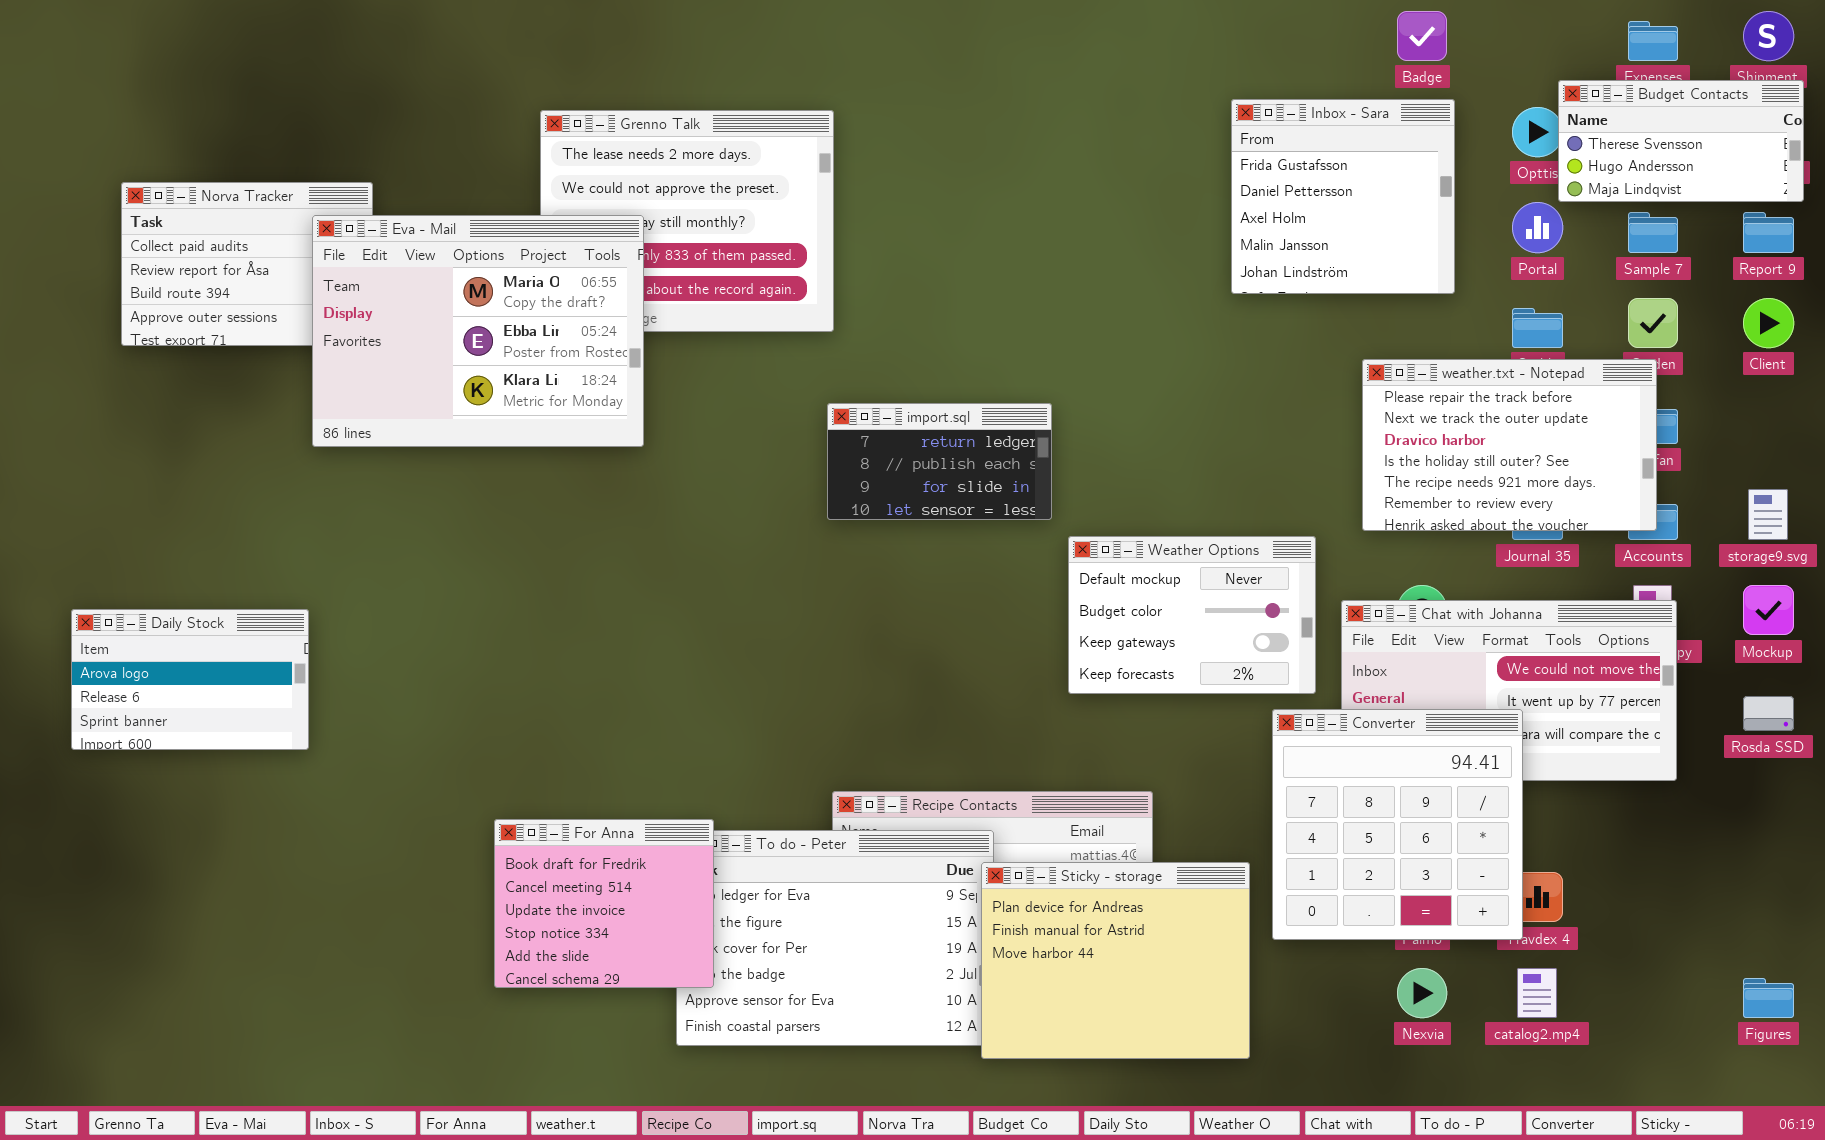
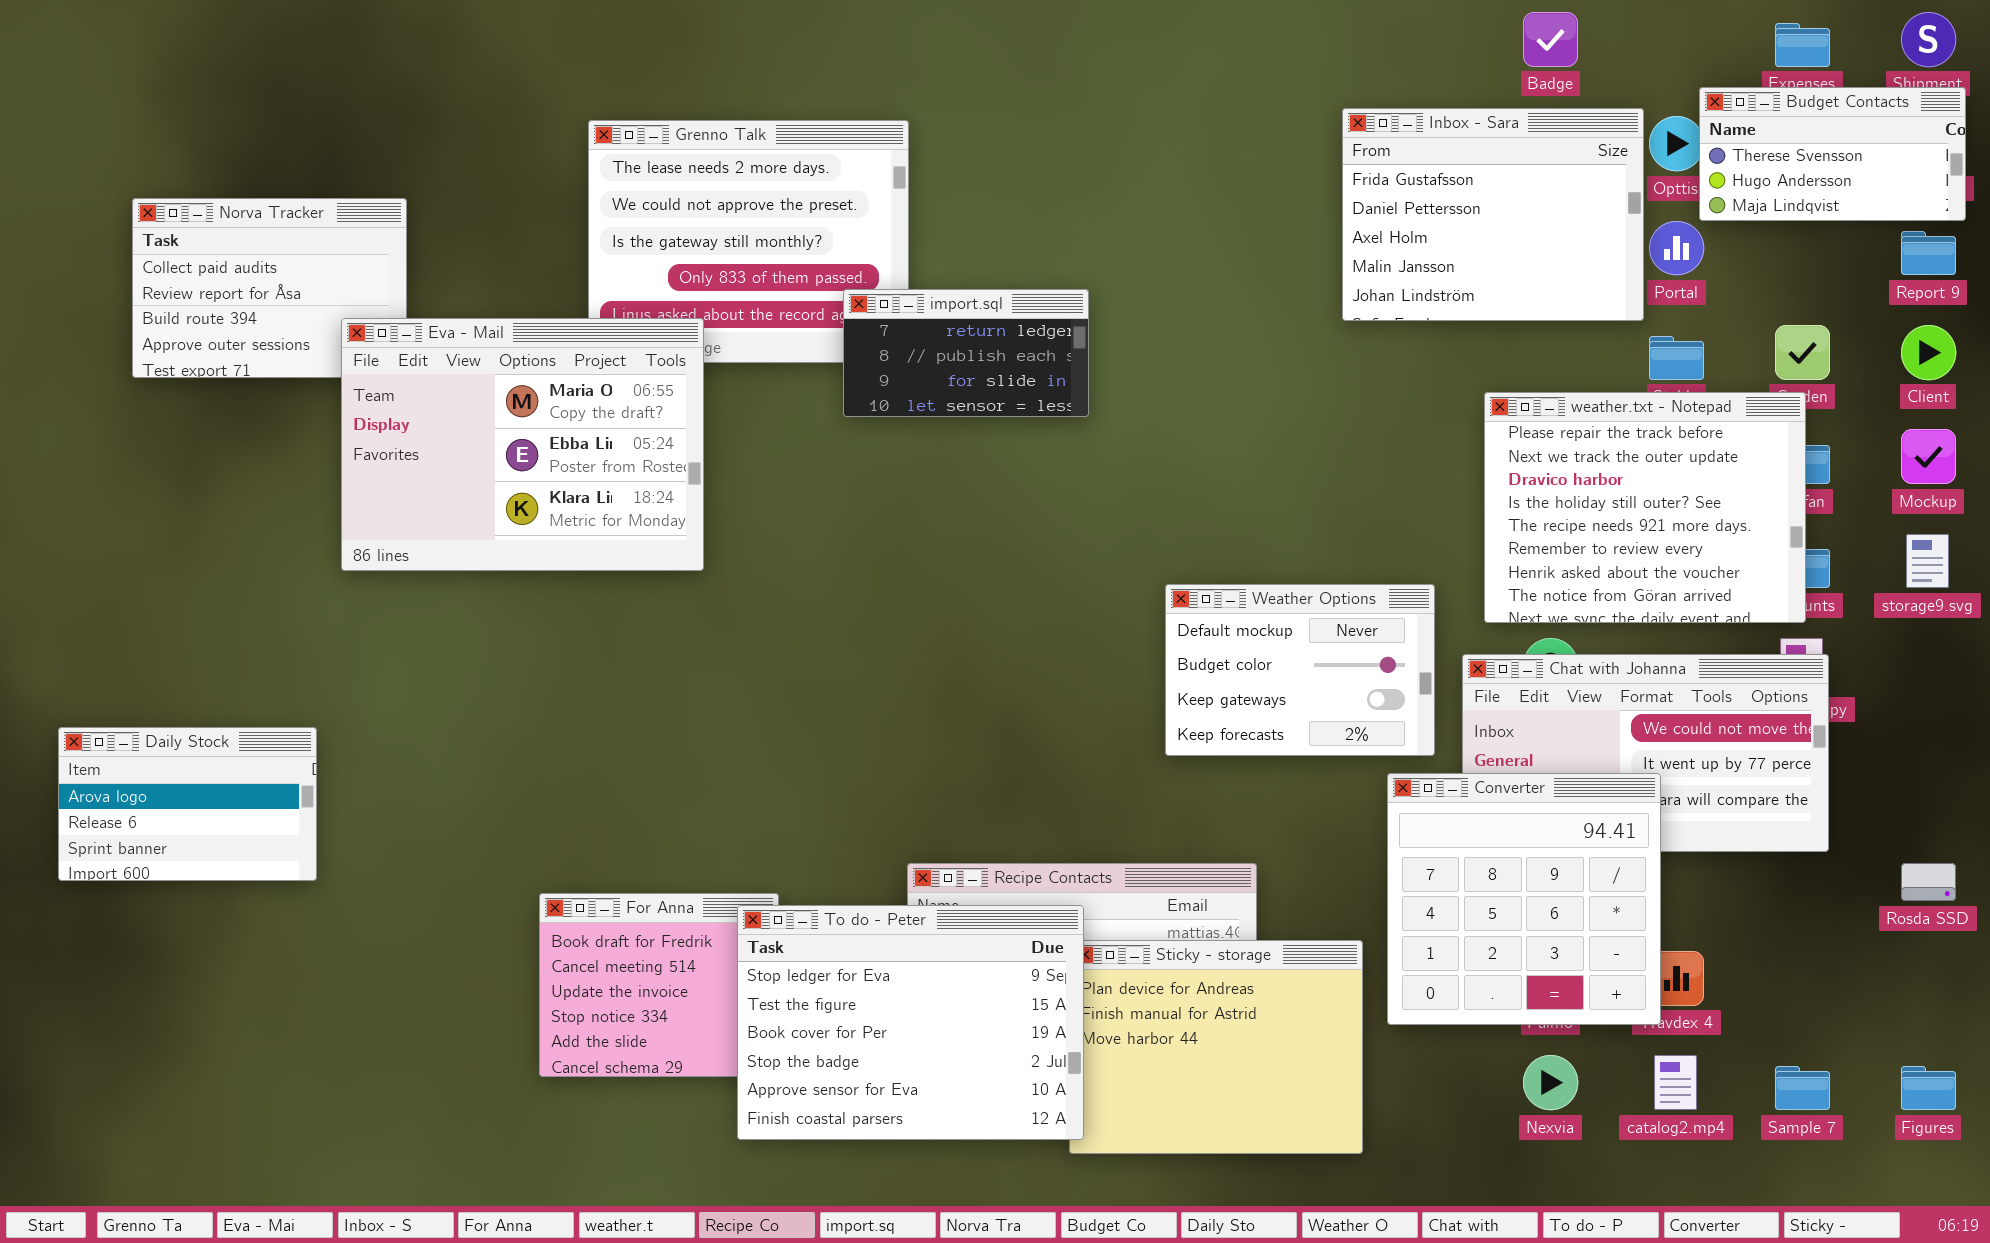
Inbox - Sara: [1231,99,1455,294] -> [1342,108,1644,321], resized
Sample 7: [1628,212,1678,253] -> [1775,1066,1830,1110], moved
Eva - Mail: [312,215,644,447] -> [341,318,704,571], moved
weather.txt - Notepad: [1362,359,1657,531] -> [1484,392,1806,623], resized
import.sql: [827,403,1052,520] -> [843,289,1089,417], moved
Mockup: [1743,585,1794,635] -> [1901,429,1956,484], moved
Daily Stock: [71,609,309,750] -> [58,727,317,881], moved
Rosda SSD: [1743,696,1794,731] -> [1901,863,1956,901], moved
To do - Peter: [676,830,994,1046] -> [737,905,1084,1140], raised

